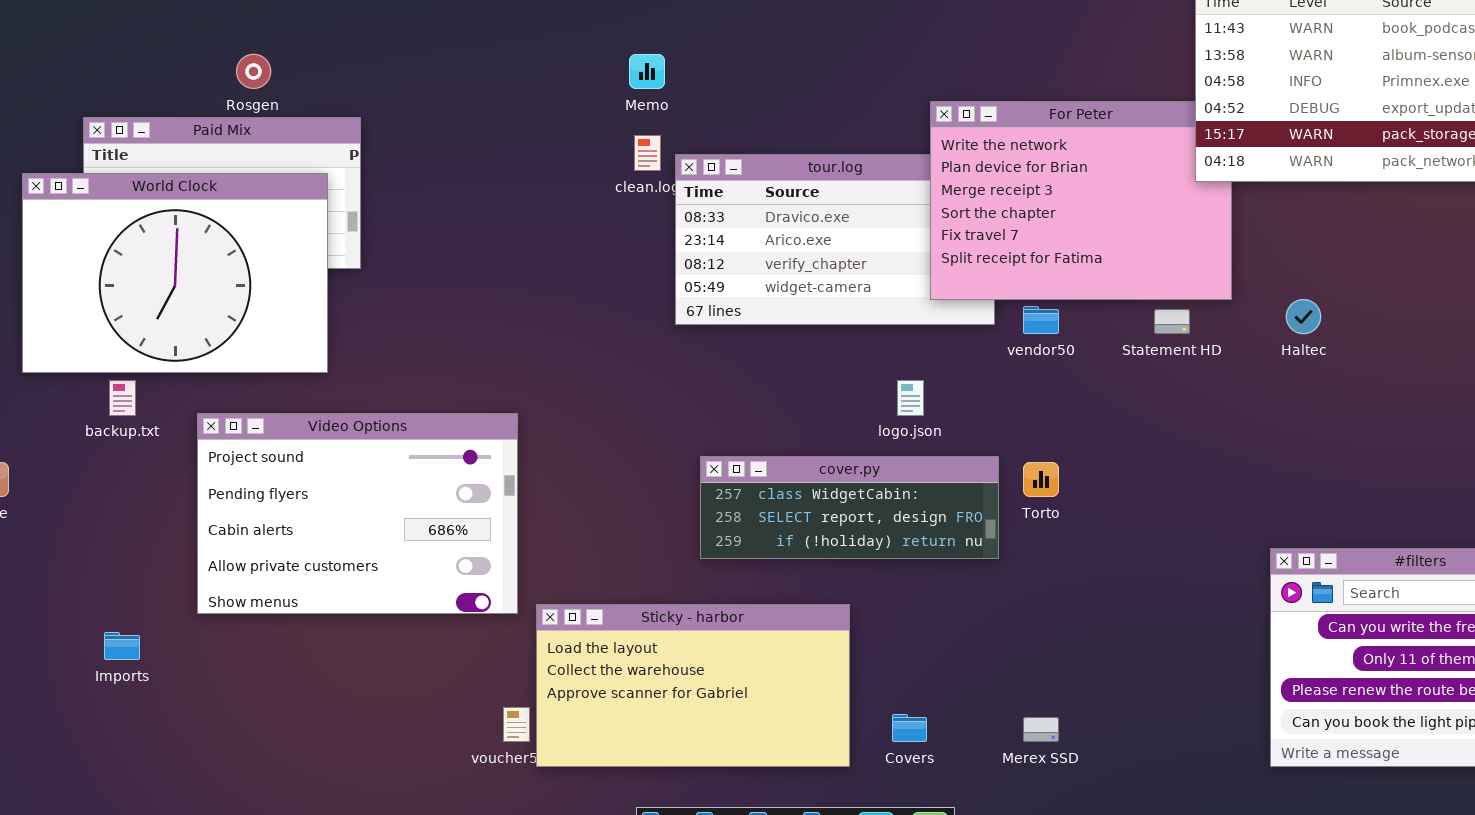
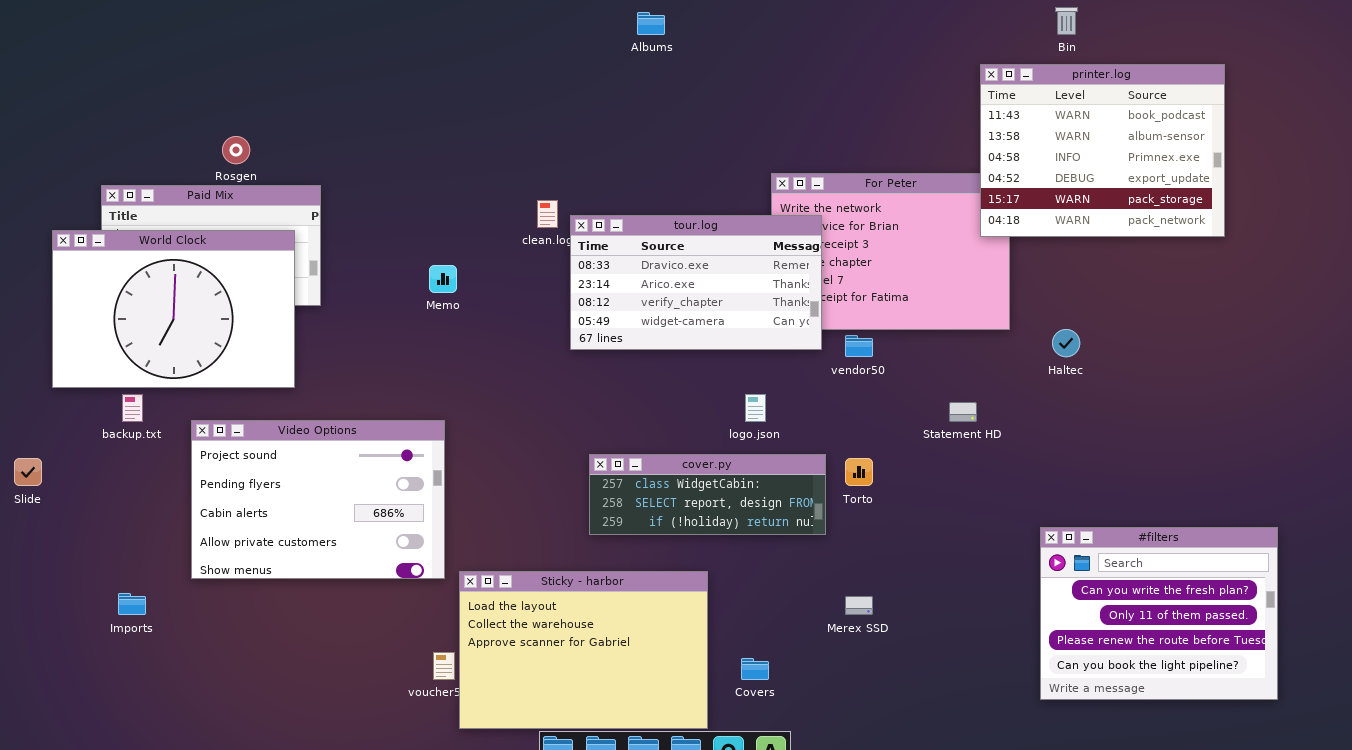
Memo: [629,54,665,89] -> [429,265,457,293], moved
tour.log: [675,154,995,325] -> [570,215,822,350], raised
Statement HD: [1154,309,1190,334] -> [949,402,977,422], moved
Sticky - harbor: [536,604,850,767] -> [459,571,708,729], resized
Merex SSD: [1023,717,1059,742] -> [845,596,873,615], moved

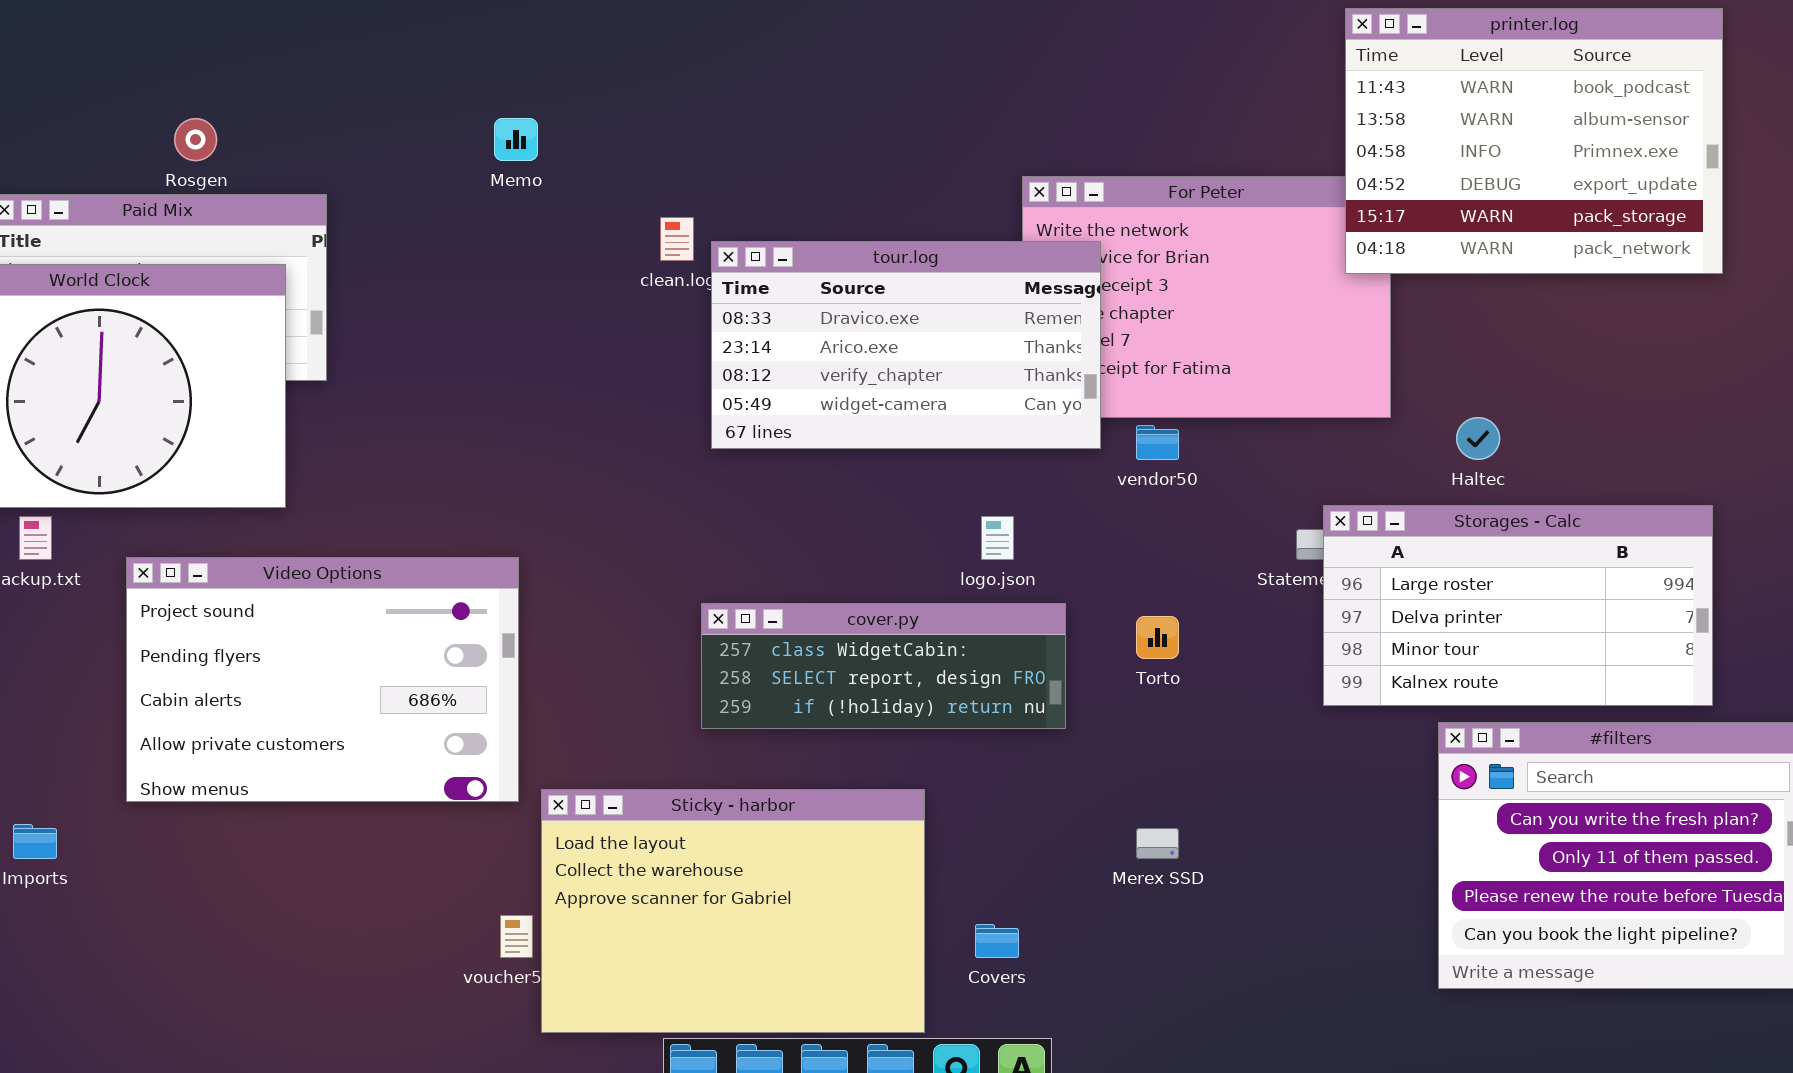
Memo: [429,265,457,293] -> [494,118,538,161], moved
Storages - Calc: none -> [1323,505,1713,706], opened
cover.py: [589,454,826,535] -> [701,603,1066,729], moved

